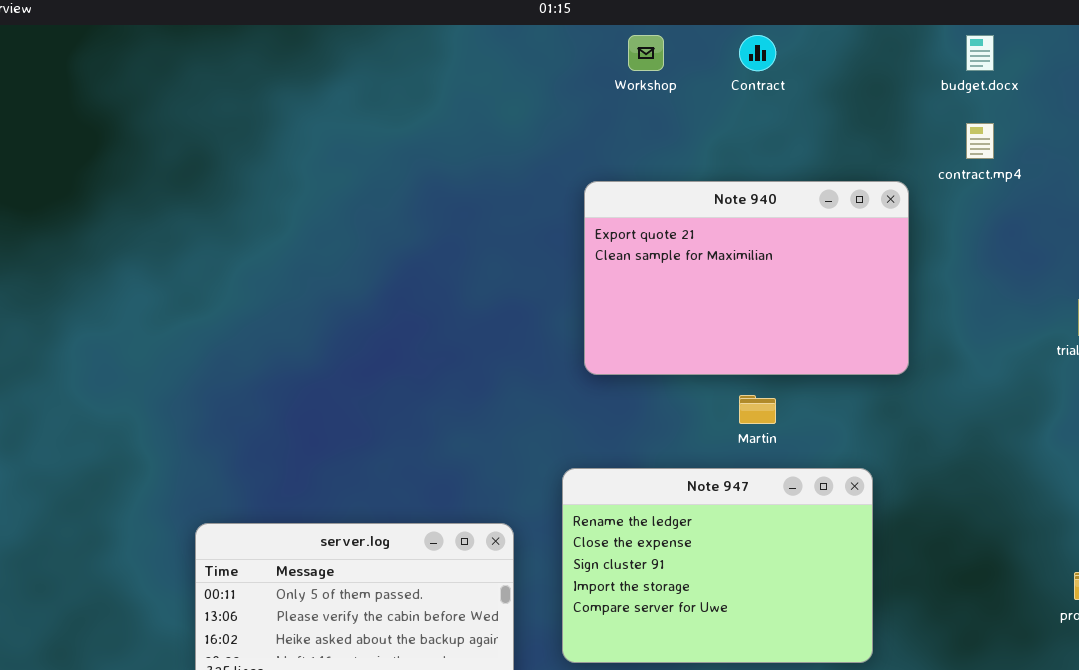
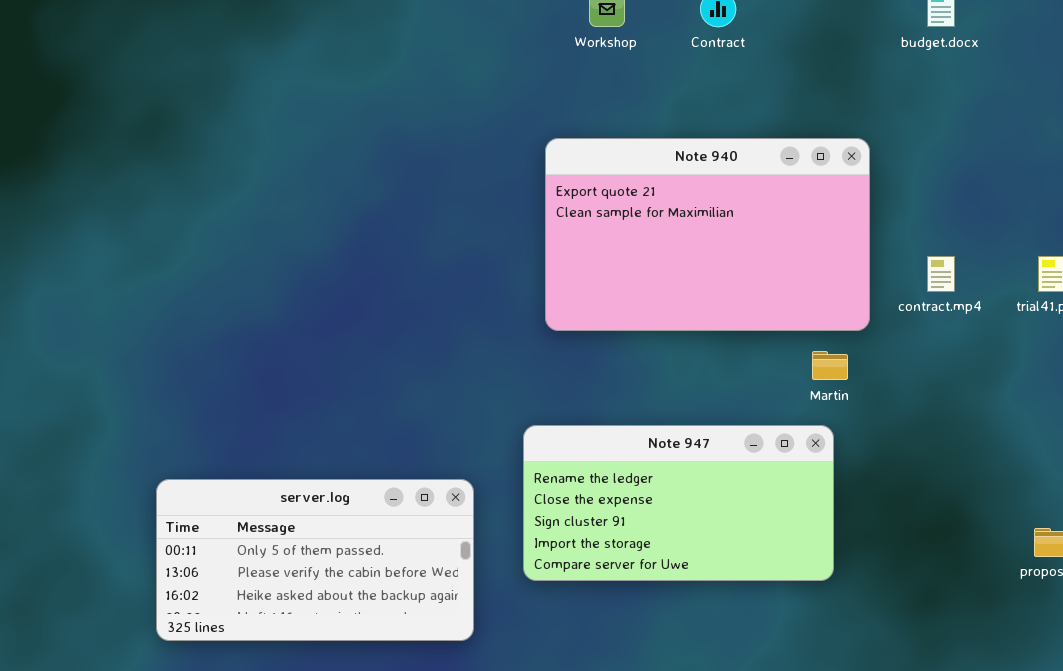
contract.mp4: [966,123,994,159] -> [927,256,955,292], moved
Martin: [739,395,776,424] -> [812,351,848,380], moved
Note 947: [562,468,873,663] -> [523,425,834,581], resized

